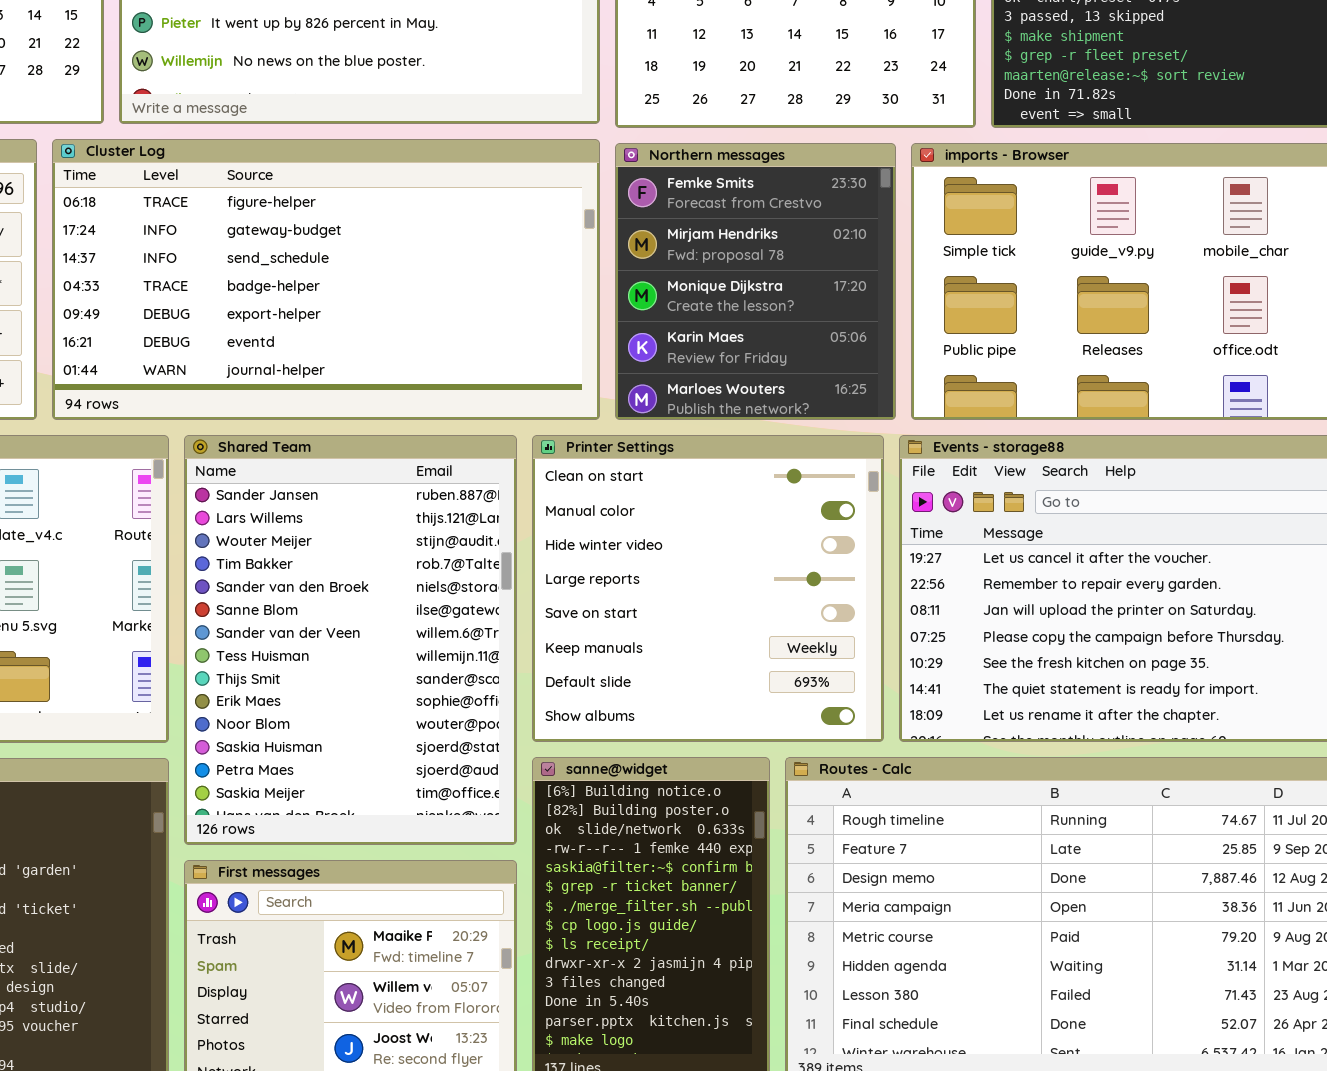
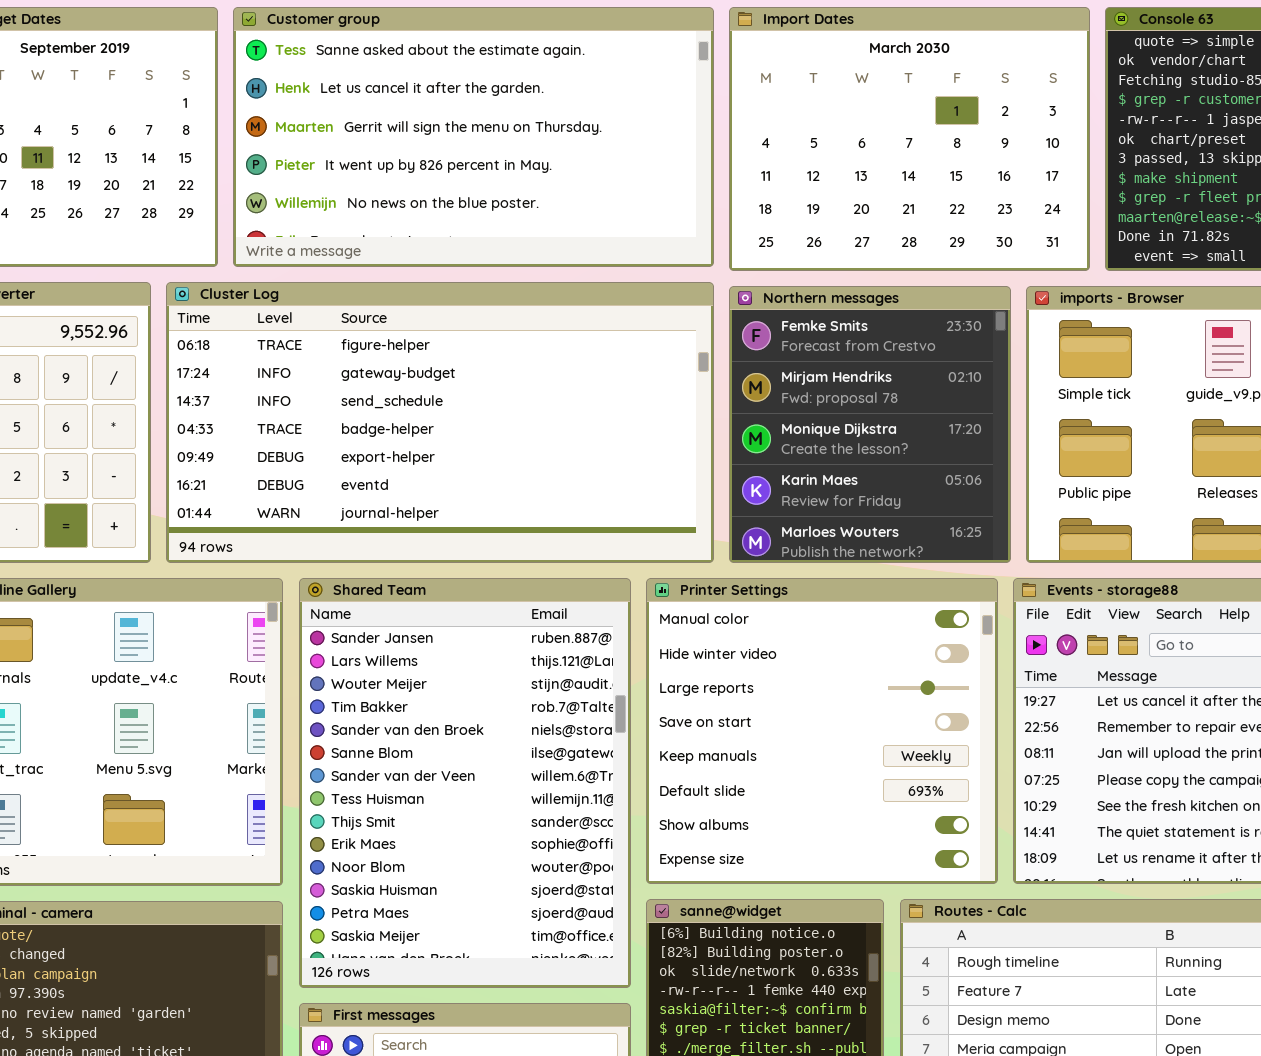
Printer Settings: [532,435,884,742] -> [646,578,998,884], scrolled down 1 row

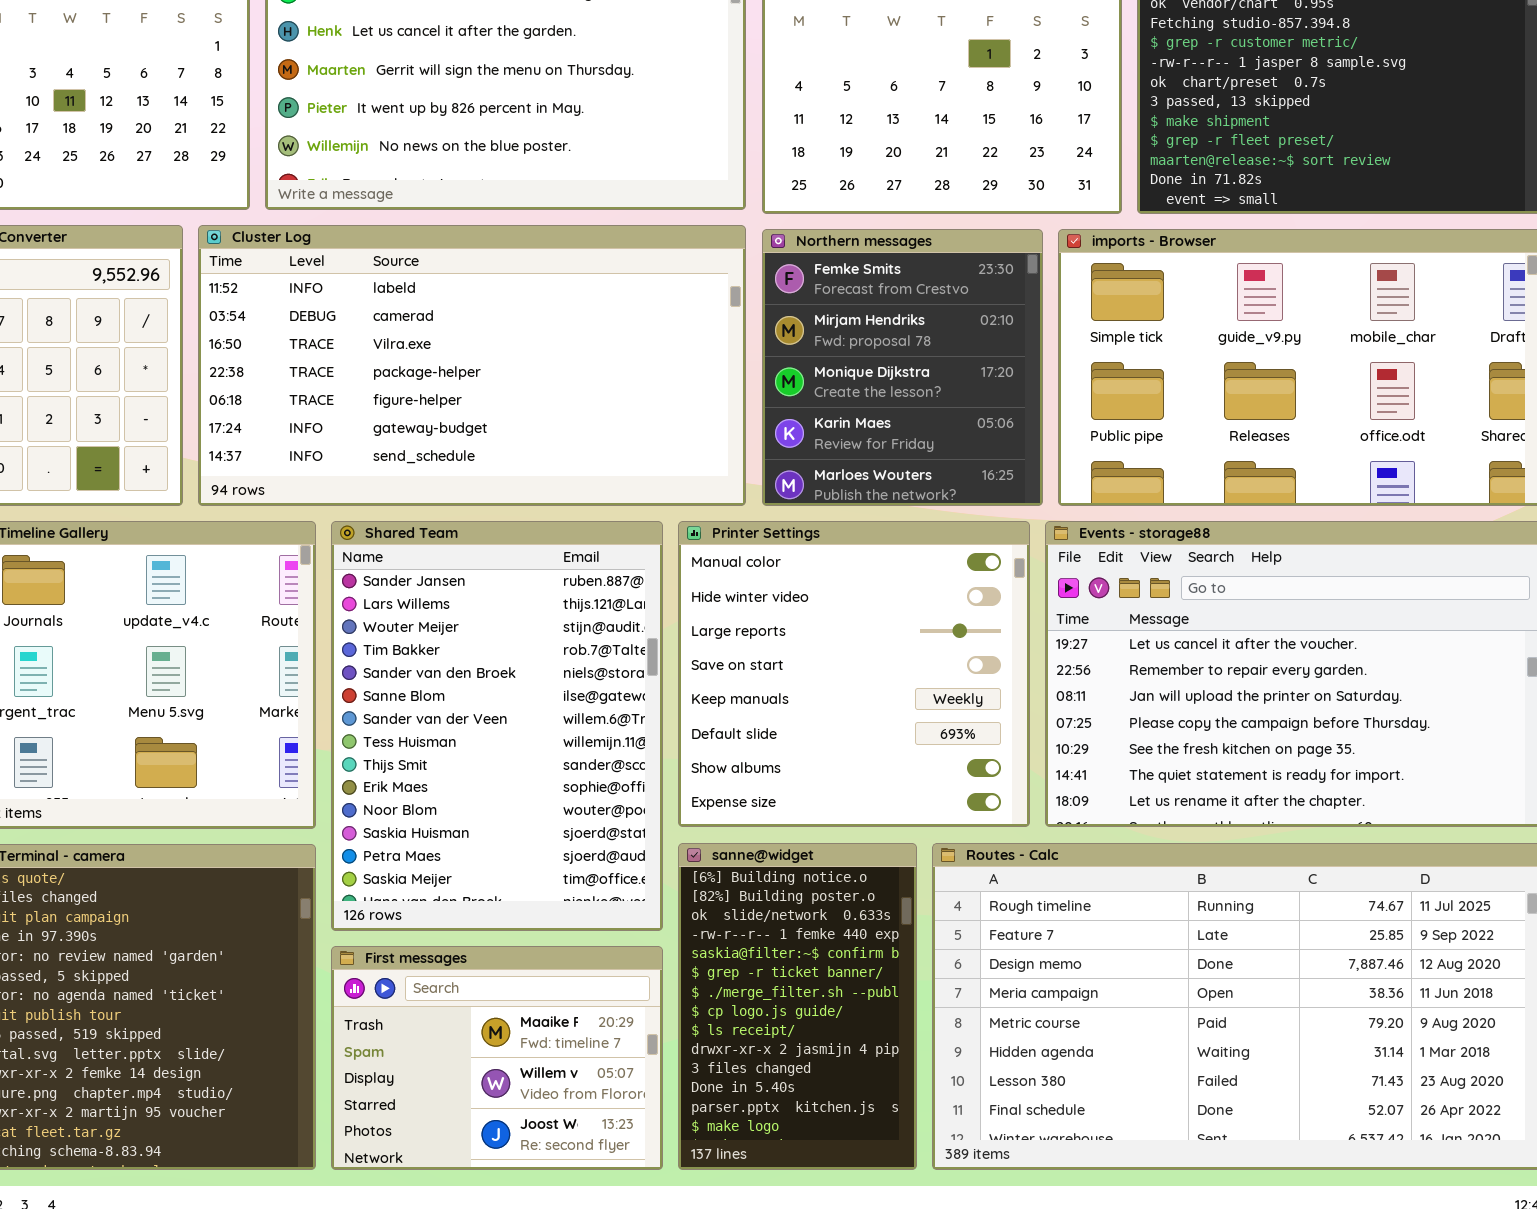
Cluster Log: [166,282,714,563] -> [198,225,746,506], scrolled up 4 rows

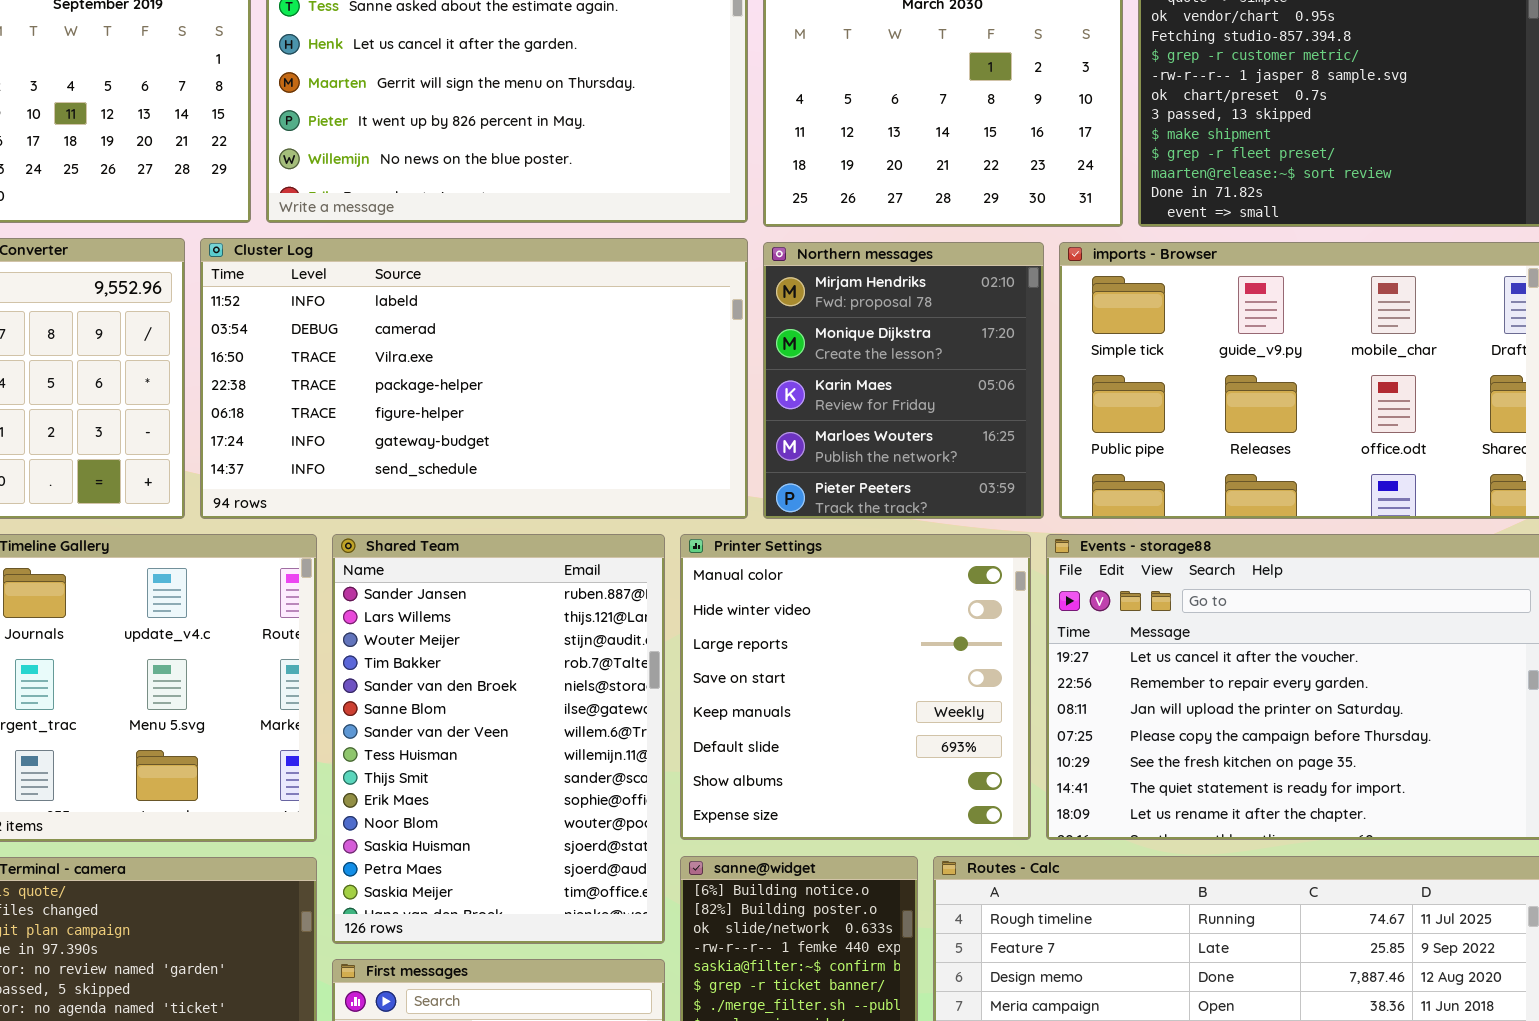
Northern messages: [762,229,1043,506] -> [763,242,1044,519], scrolled down 1 row

